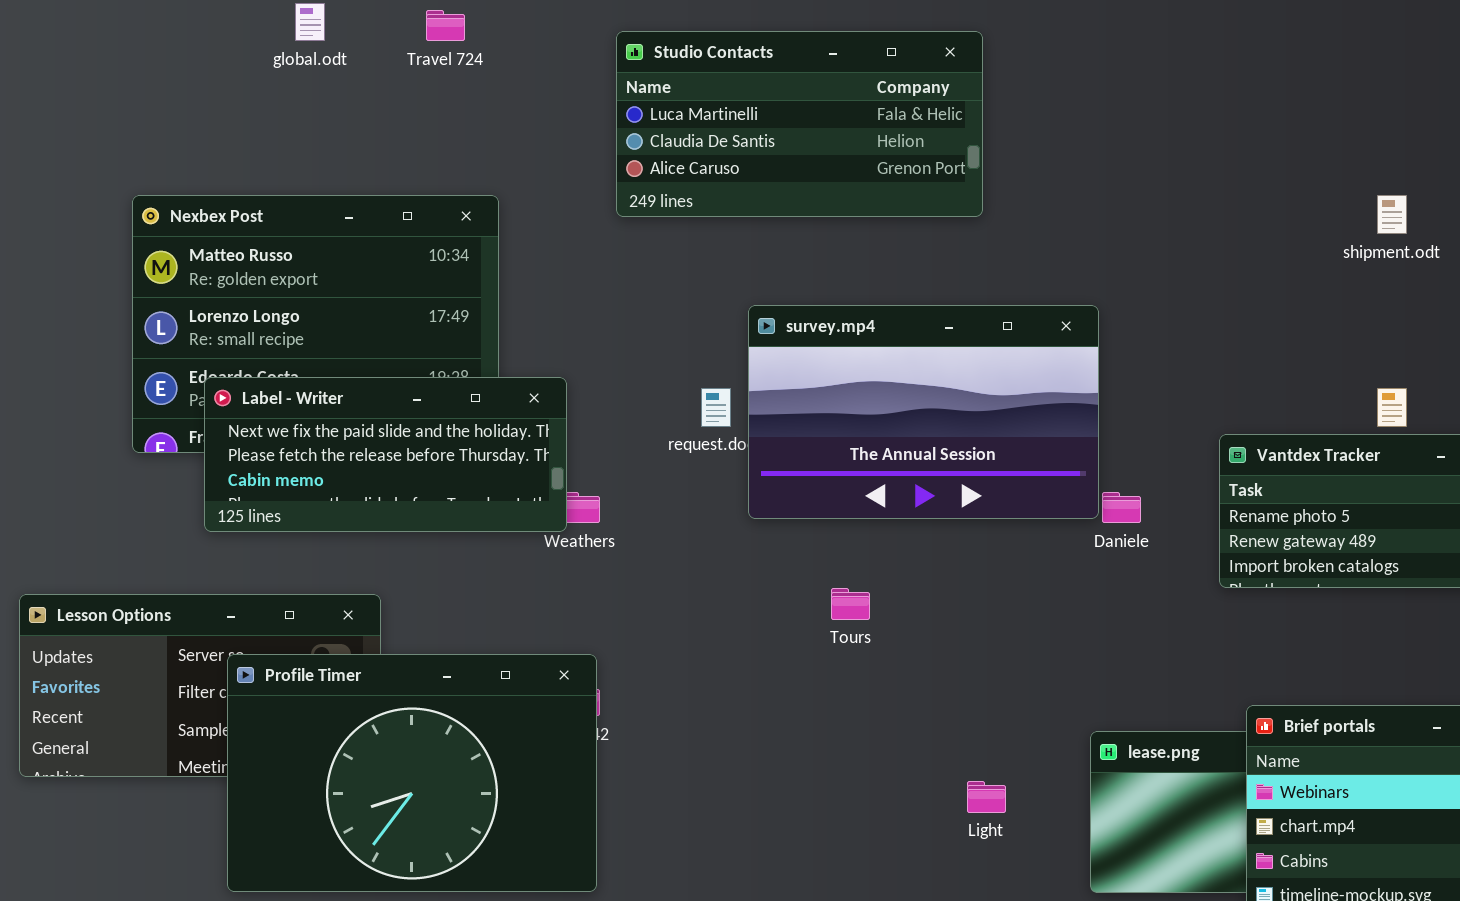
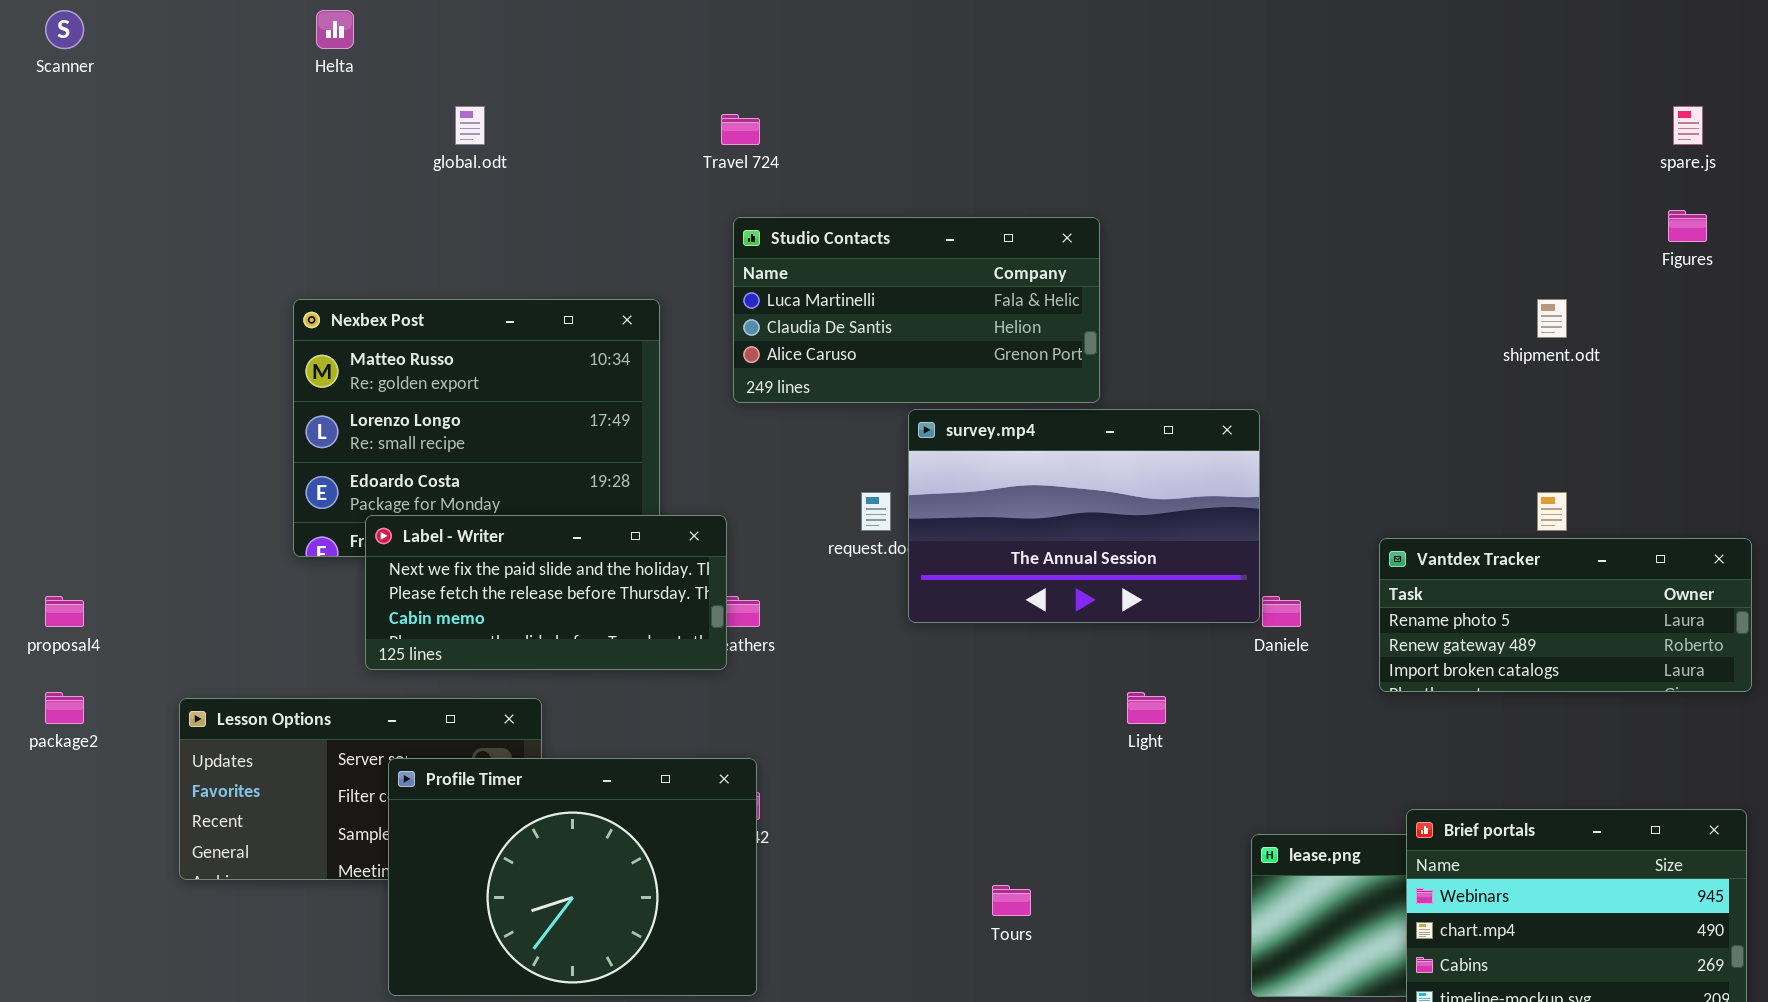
Travel 724: [426,10,465,41] -> [721,114,760,145], moved
Studio Contacts: [616,31,983,217] -> [733,217,1100,403], moved
Label - Writer: [204,377,567,532] -> [365,515,727,670], moved
Tours: [831,588,870,620] -> [992,885,1031,916], moved
Light: [967,781,1006,813] -> [1127,692,1166,724], moved

